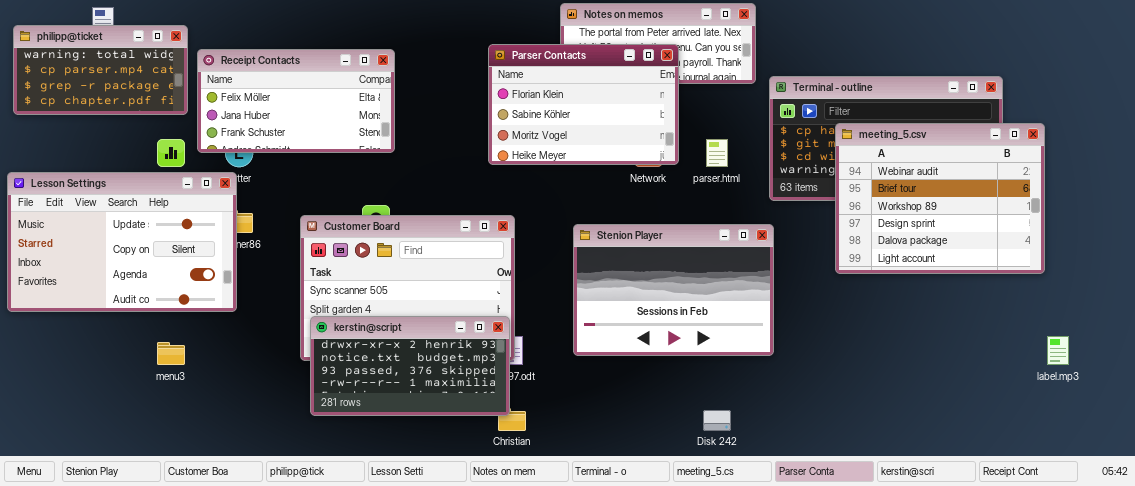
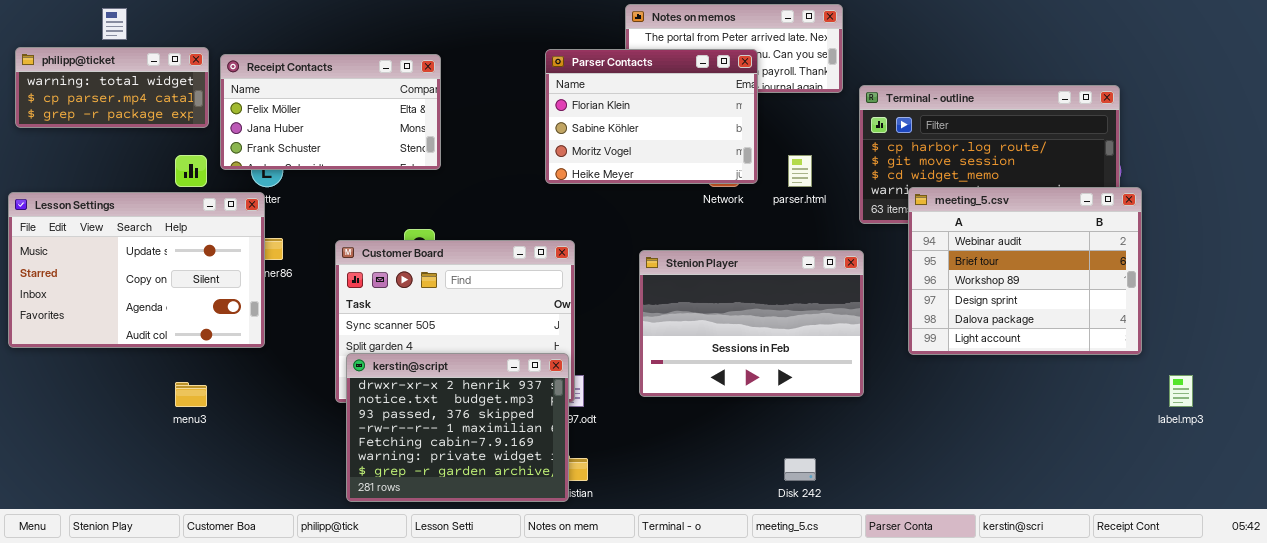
philipp@ticket: [13,25,188,115] -> [15,47,209,128], resized
meeting_5.csv: [835,123,1045,274] -> [908,187,1142,355], moved
kerstin@script: [310,316,510,416] -> [346,353,569,502], resized

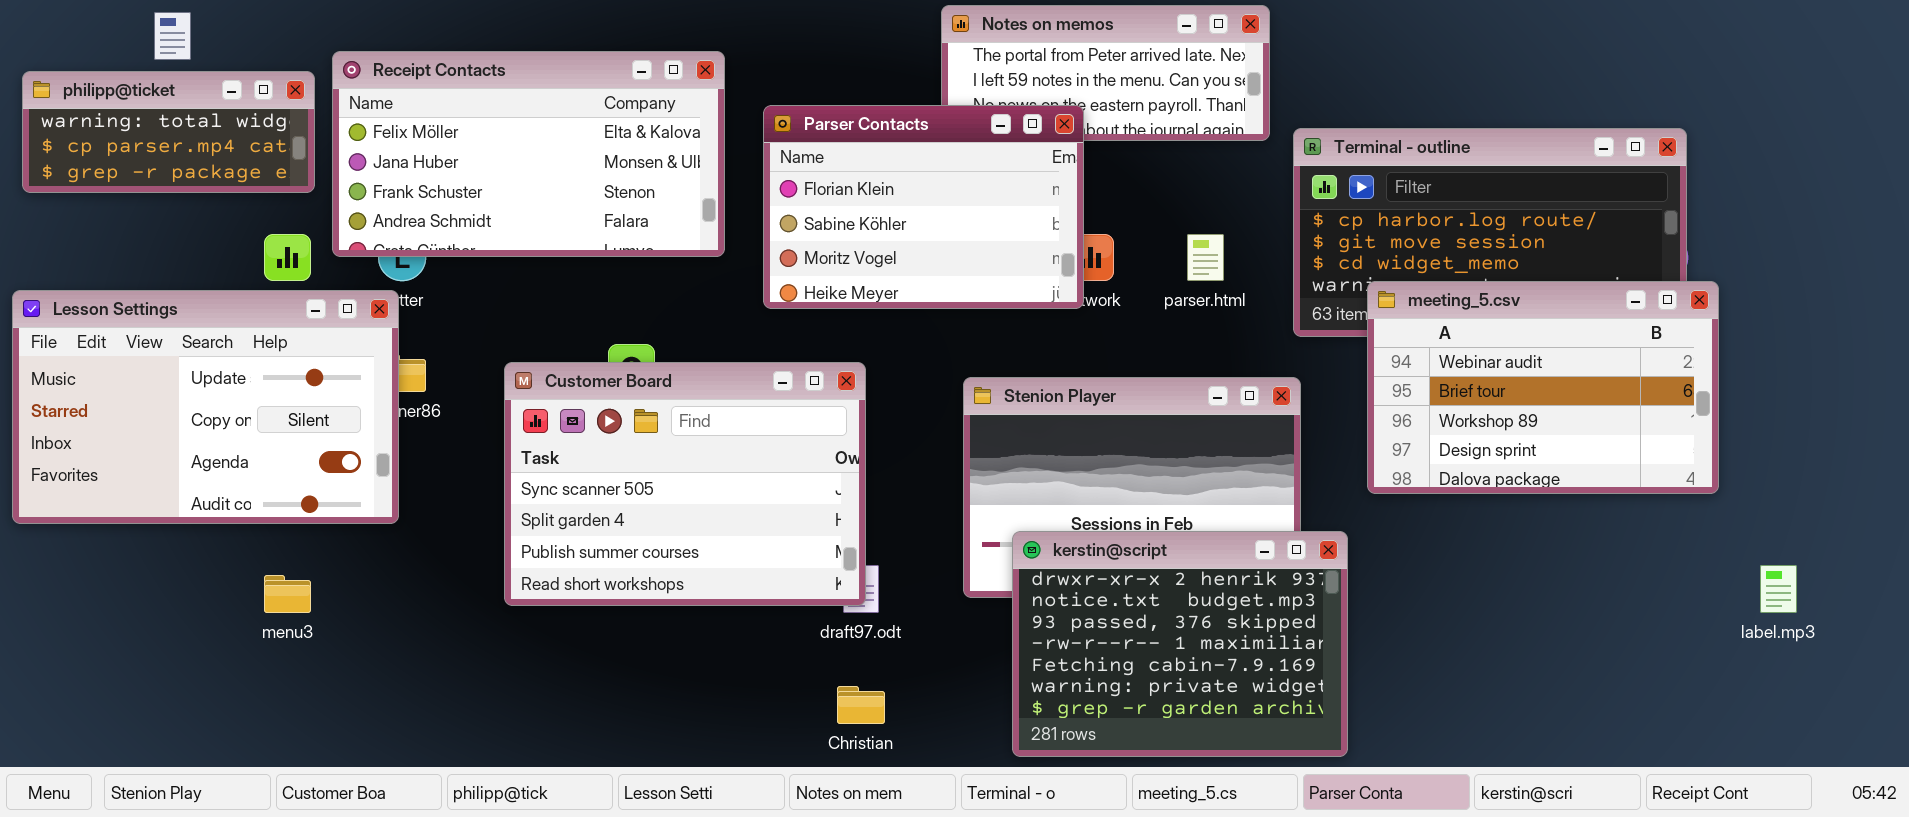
Parser Contacts: [545,49,758,184] -> [763,105,1084,309], moved
Receipt Contacts: [220,54,441,170] -> [332,51,725,257], resized
meeting_5.csv: [908,187,1142,355] -> [1367,281,1719,494], resized
kerstin@script: [346,353,569,502] -> [1012,531,1348,757], moved

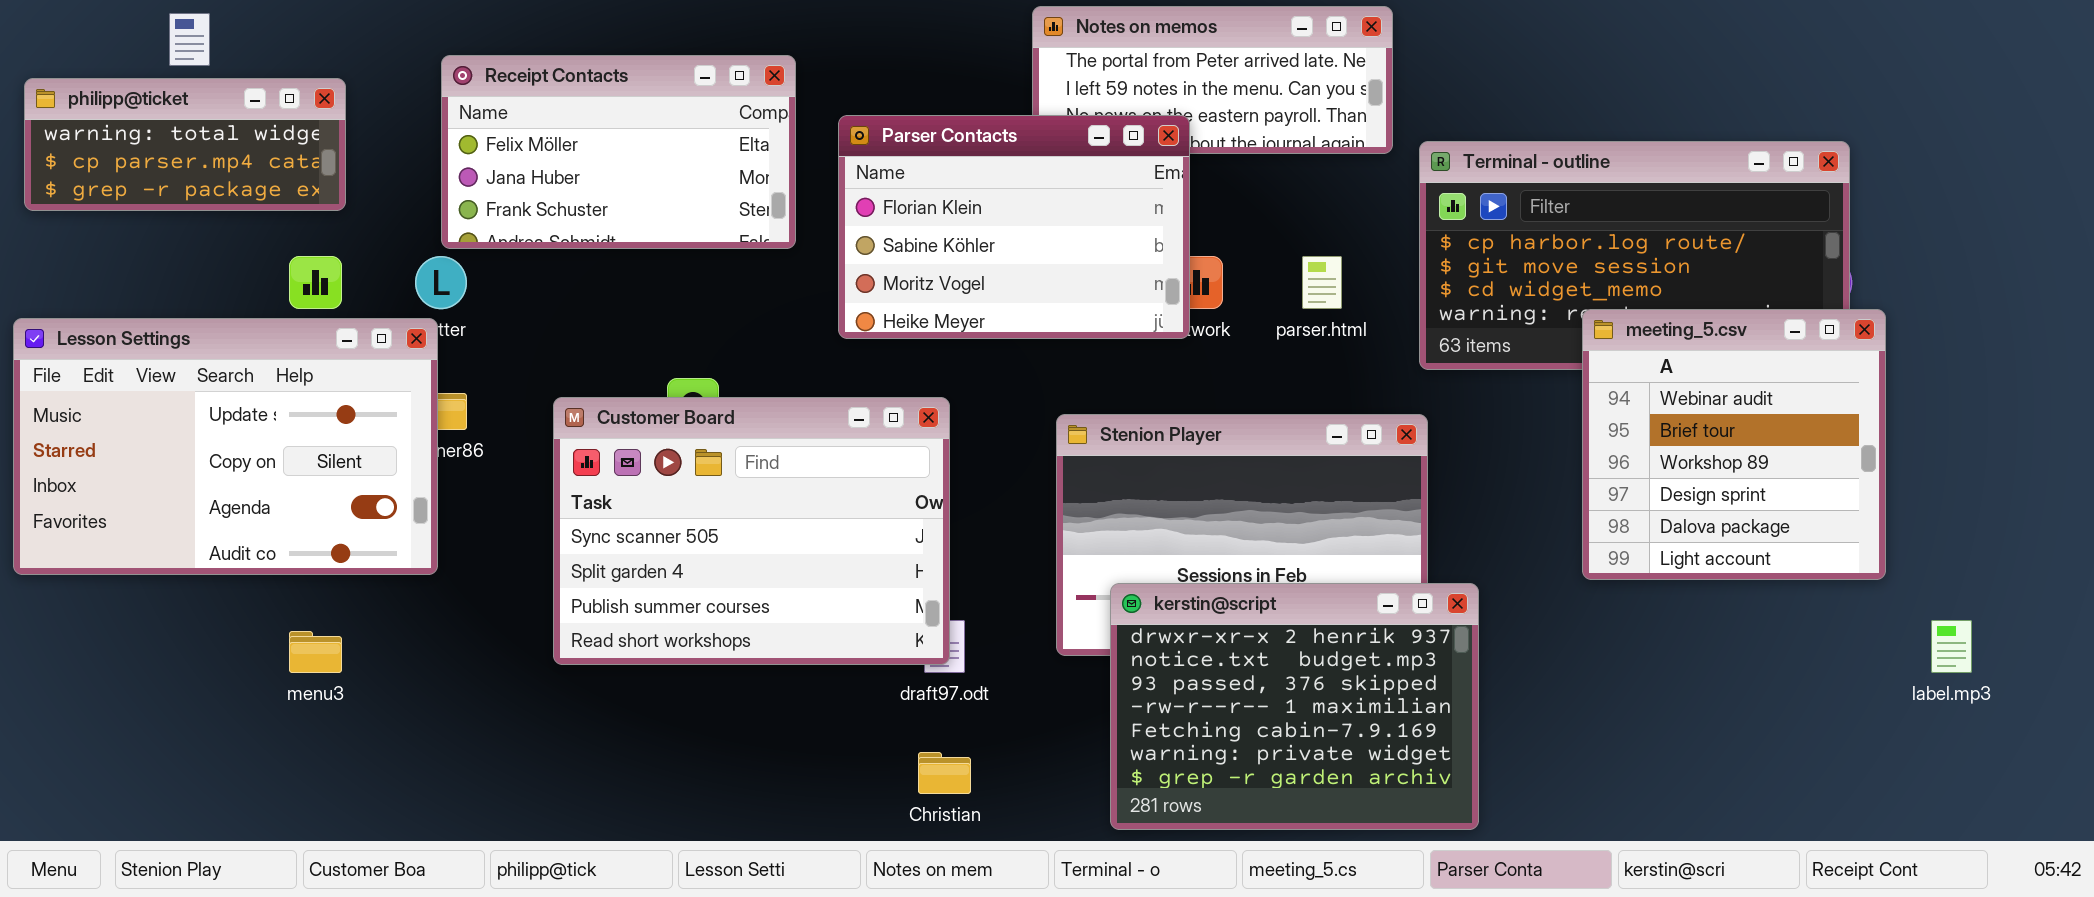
Receipt Contacts: [332,51,725,257] -> [441,55,796,249], resized
meeting_5.csv: [1367,281,1719,494] -> [1582,309,1886,580], resized

